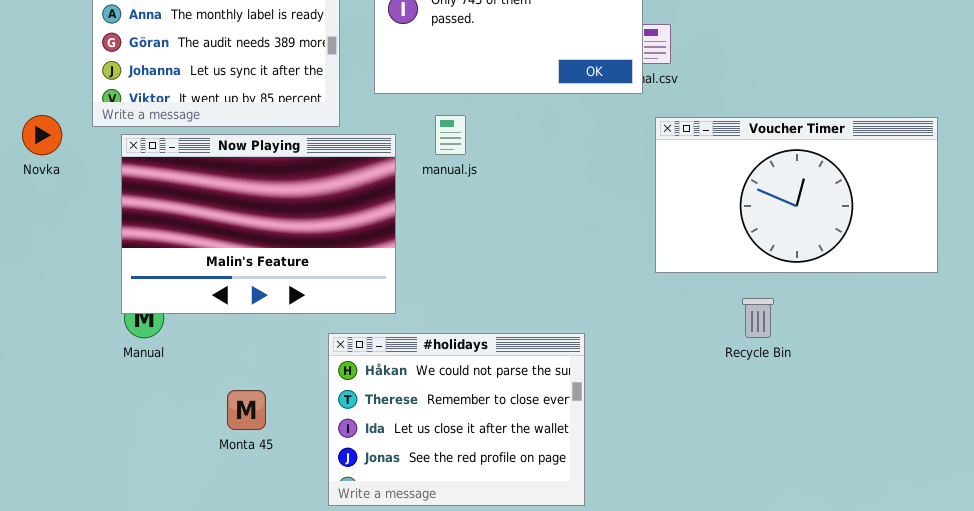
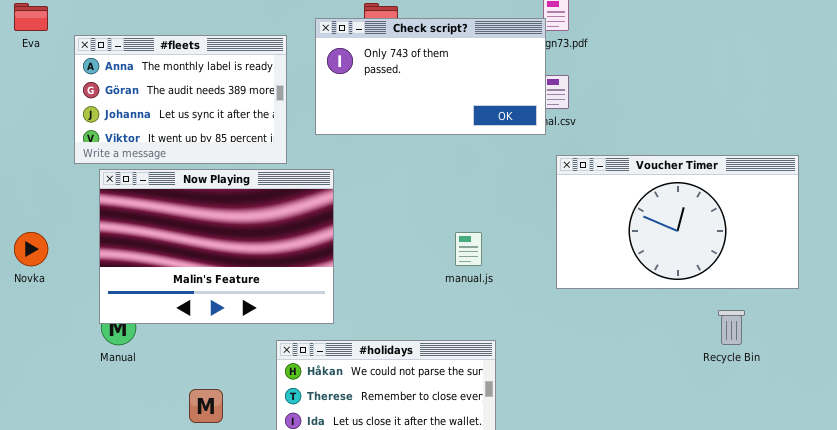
Novka: [22,115,62,155] -> [14,232,48,266], moved
manual.js: [435,115,466,155] -> [455,232,482,266], moved
Recycle Bin: [742,298,774,338] -> [718,310,745,345], moved

